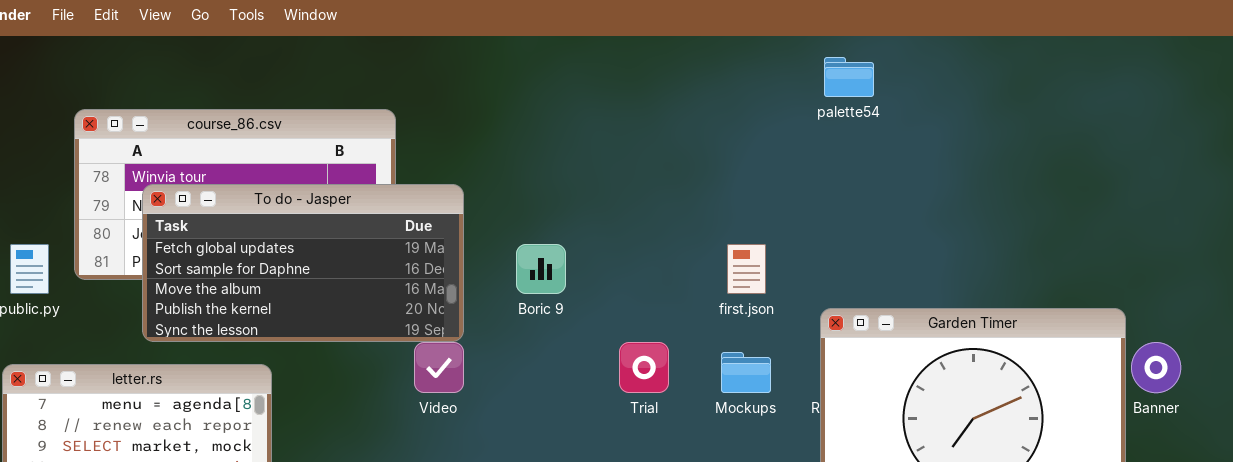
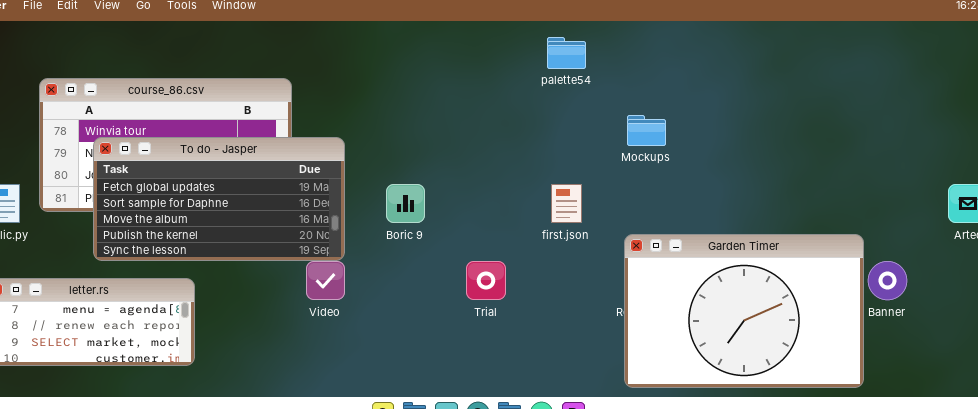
palette54: [824,57,874,97] -> [547,37,586,69], moved
Mockups: [721,352,771,393] -> [627,115,666,146], moved

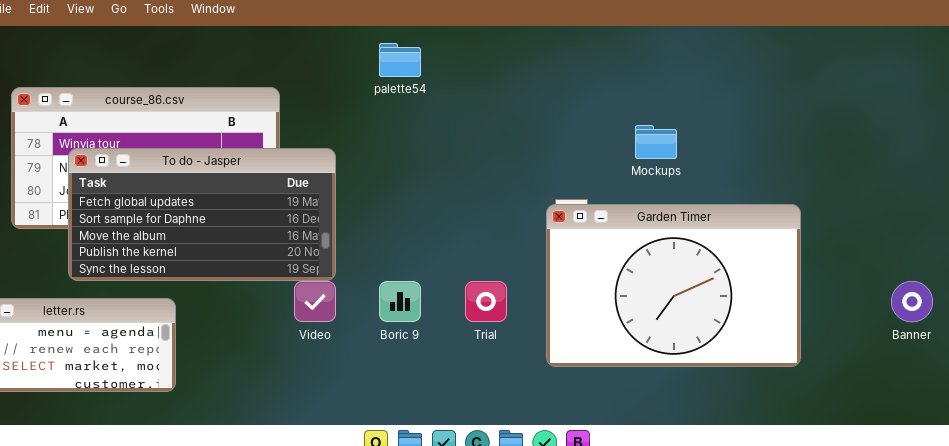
palette54: [547,37,586,69] -> [379,43,421,77], moved
Boric 9: [386,184,425,223] -> [379,281,421,322], moved
Garden Timer: [624,234,864,388] -> [546,204,801,367], moved

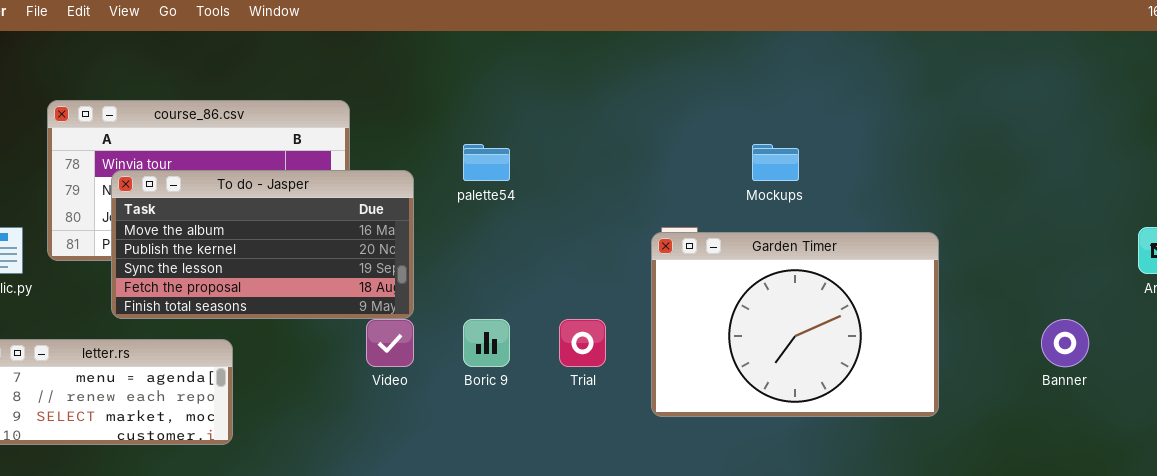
palette54: [379,43,421,77] -> [463,144,510,181], moved
To do - Jasper: [68,148,336,281] -> [111,170,414,319], scrolled down 2 rows

